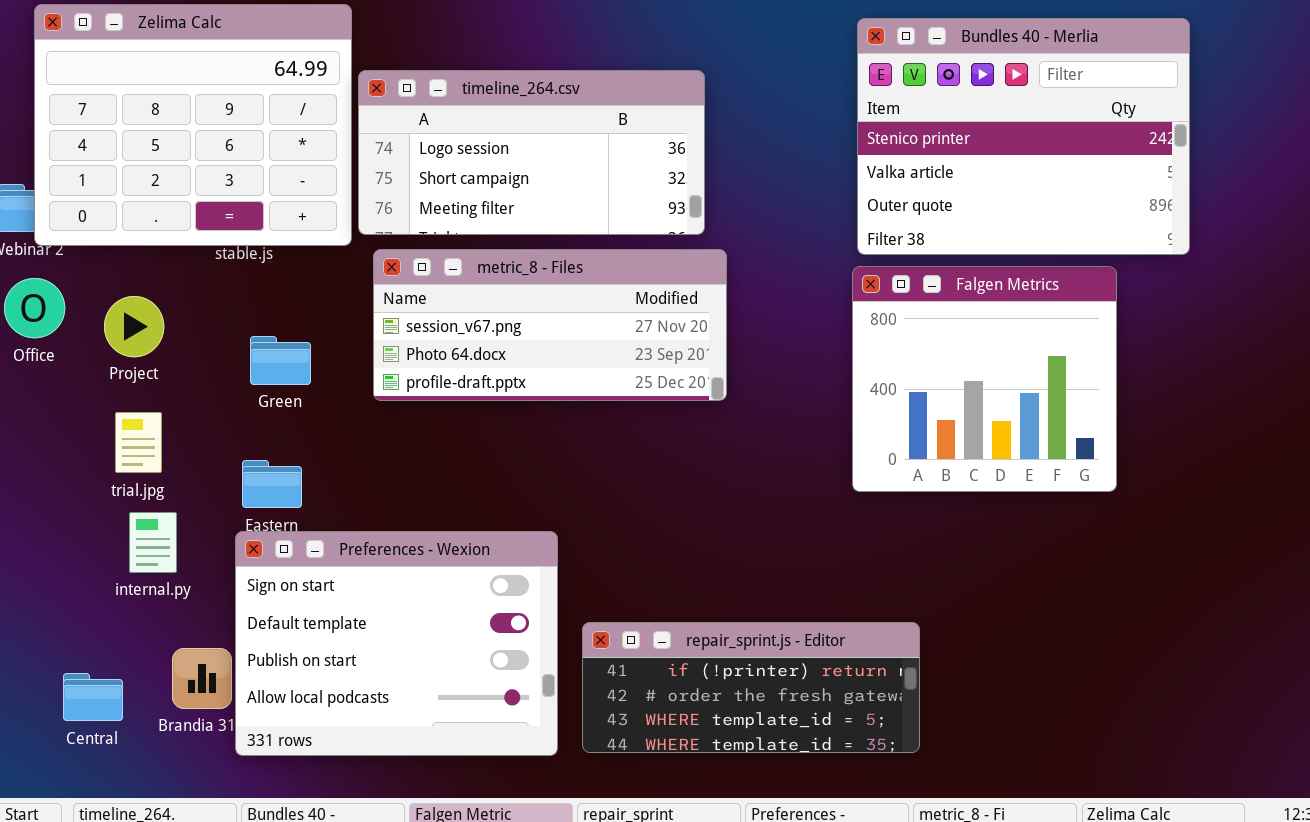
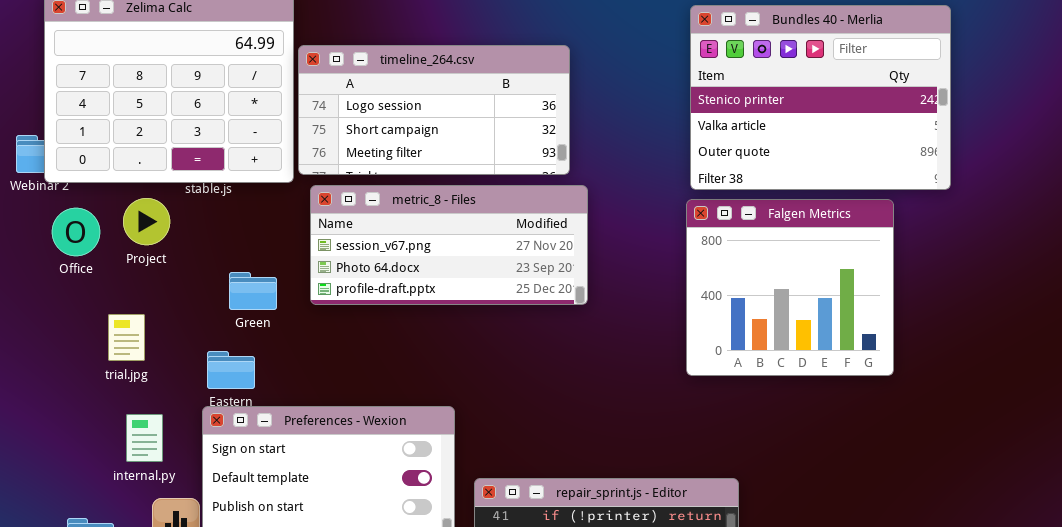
Office: [4,278,65,338] -> [52,208,100,256], moved
Project: [104,296,164,357] -> [123,198,170,245], moved
Green: [250,336,311,385] -> [229,272,277,310], moved
internal.py: [129,512,177,573] -> [126,414,163,462], moved

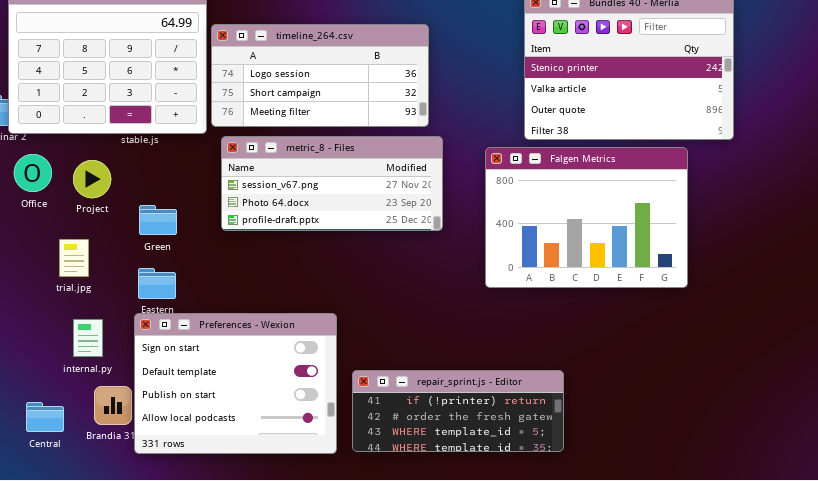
Project: [123,198,170,245] -> [73,160,111,198], moved
Falgen Metrics: [686,199,894,376] -> [485,147,688,288], resized
Green: [229,272,277,310] -> [139,205,177,235], moved

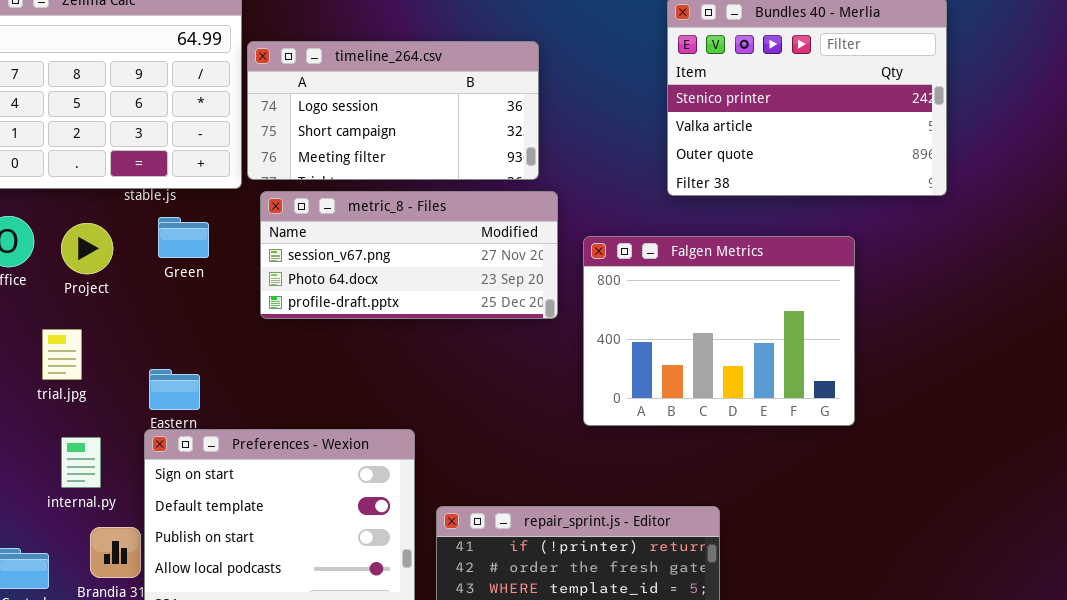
Falgen Metrics: [485,147,688,288] -> [583,236,855,426], moved
Green: [139,205,177,235] -> [158,217,209,258], moved

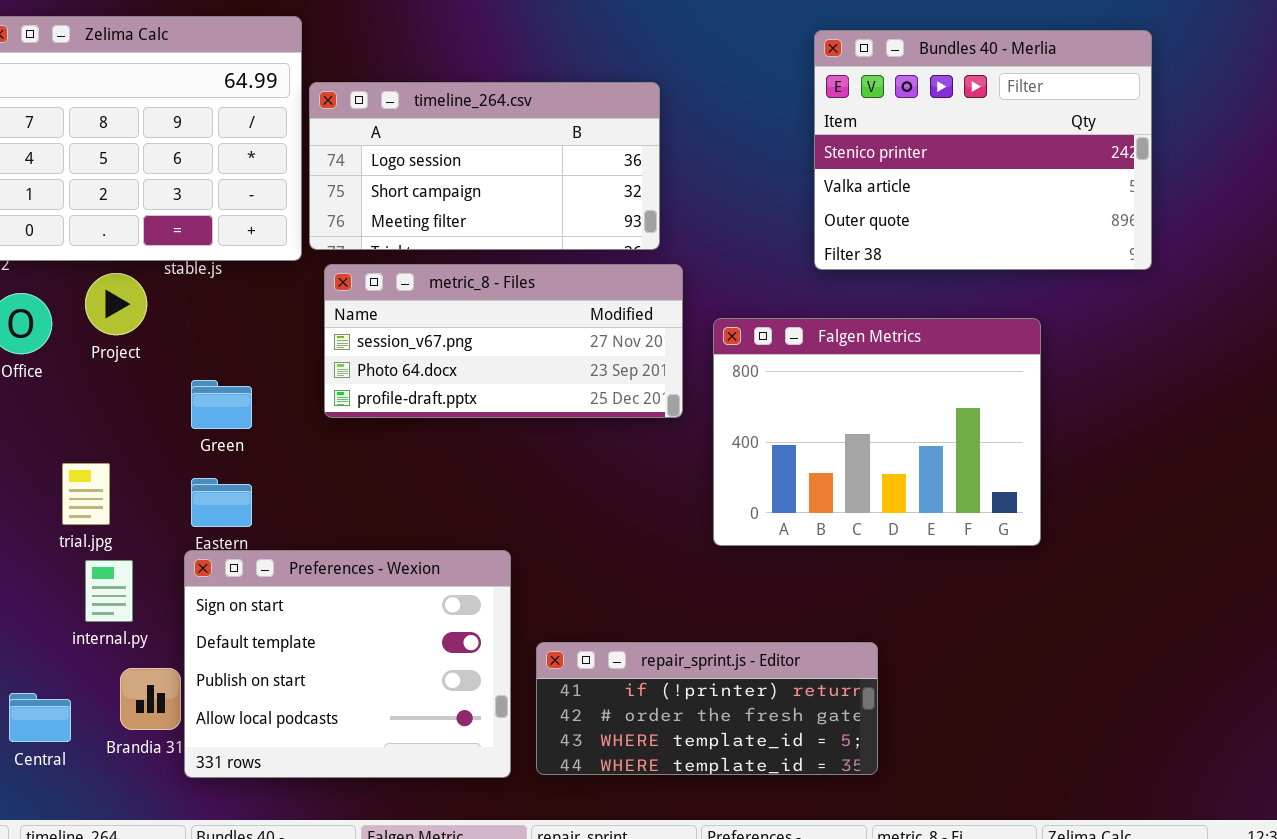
Green: [158,217,209,258] -> [191,380,252,429], moved
Project: [61,223,113,274] -> [85,273,147,335], moved
trial.jpg: [42,329,82,380] -> [62,463,110,525], moved

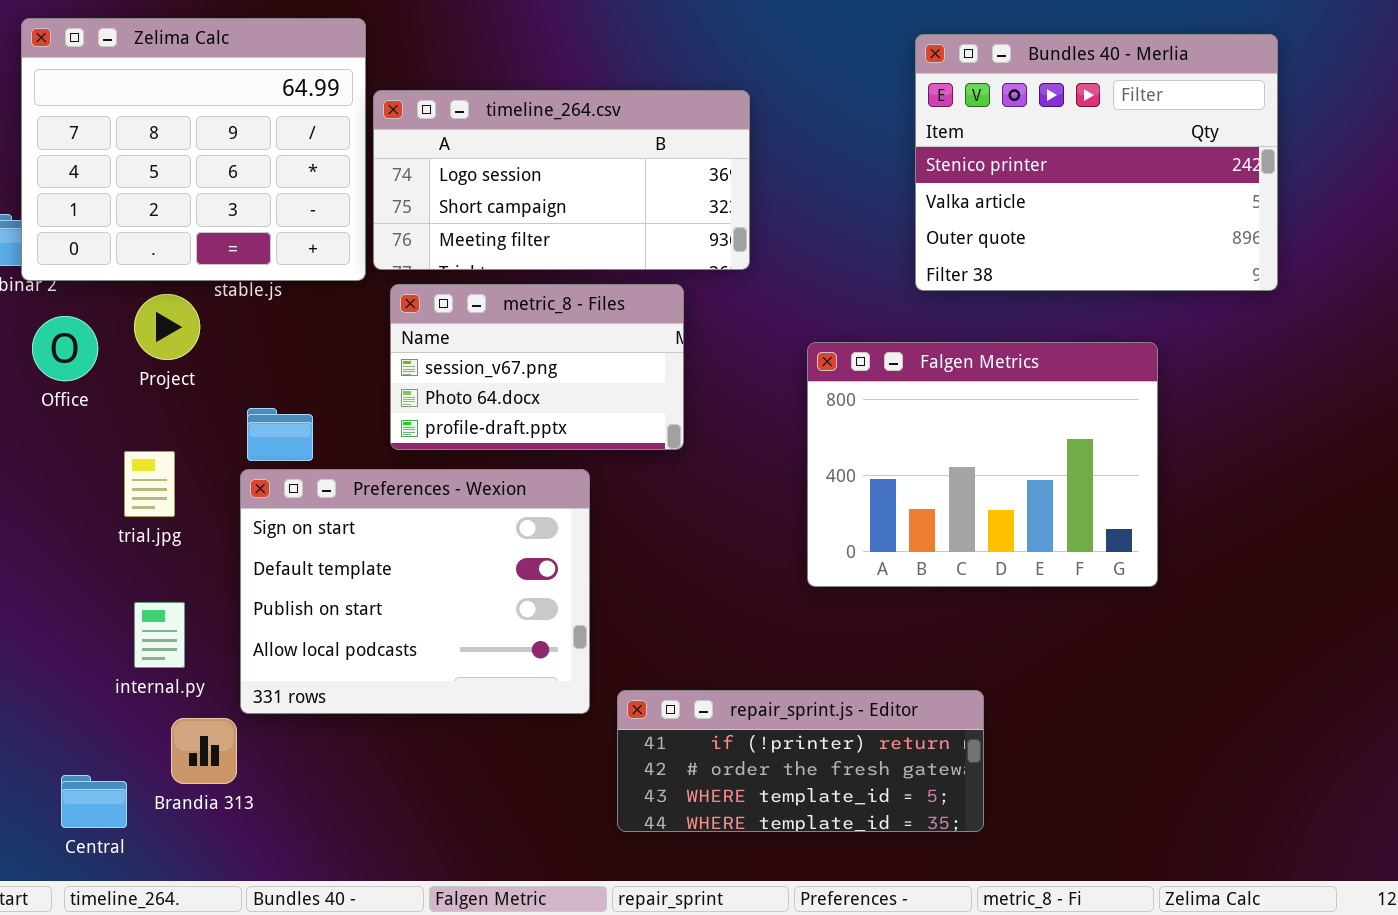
metric_8 - Files: [324,264,683,418] -> [390,284,684,450], resized
trial.jpg: [62,463,110,525] -> [124,451,175,517], moved
Preferences - Wexion: [184,550,511,778] -> [240,469,590,714], moved
Central: [9,693,71,742] -> [61,775,127,828], moved

